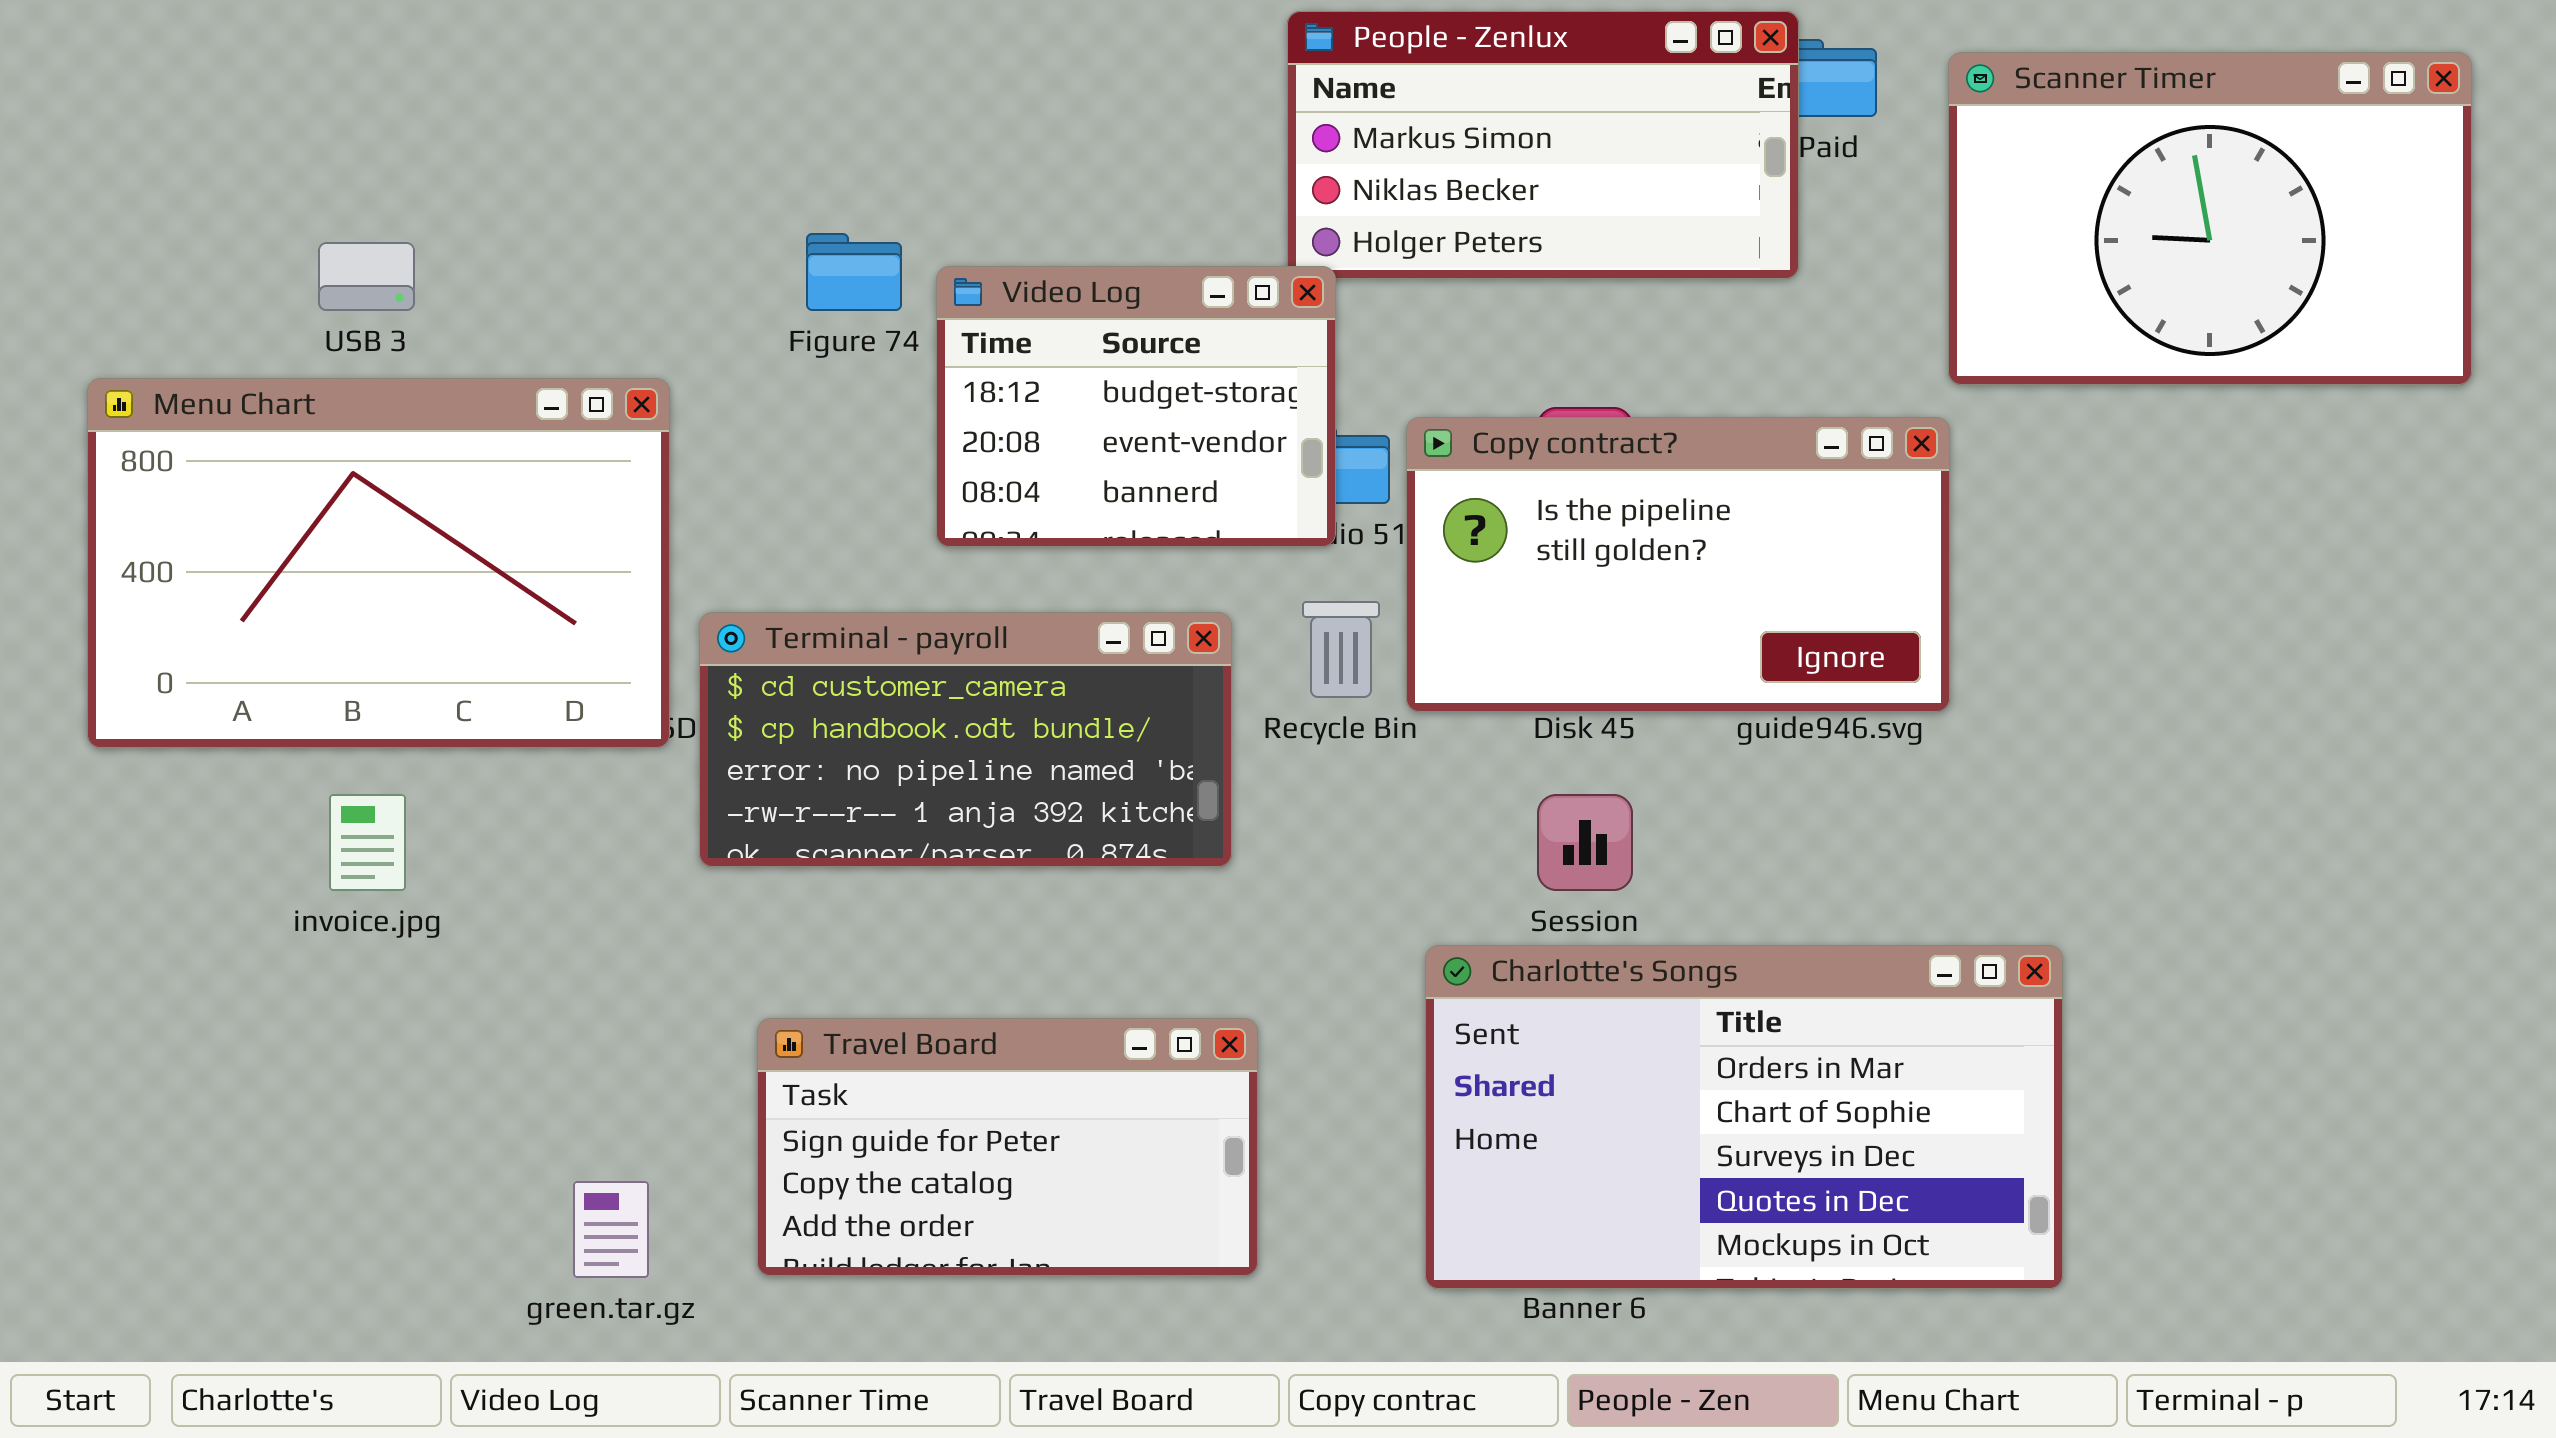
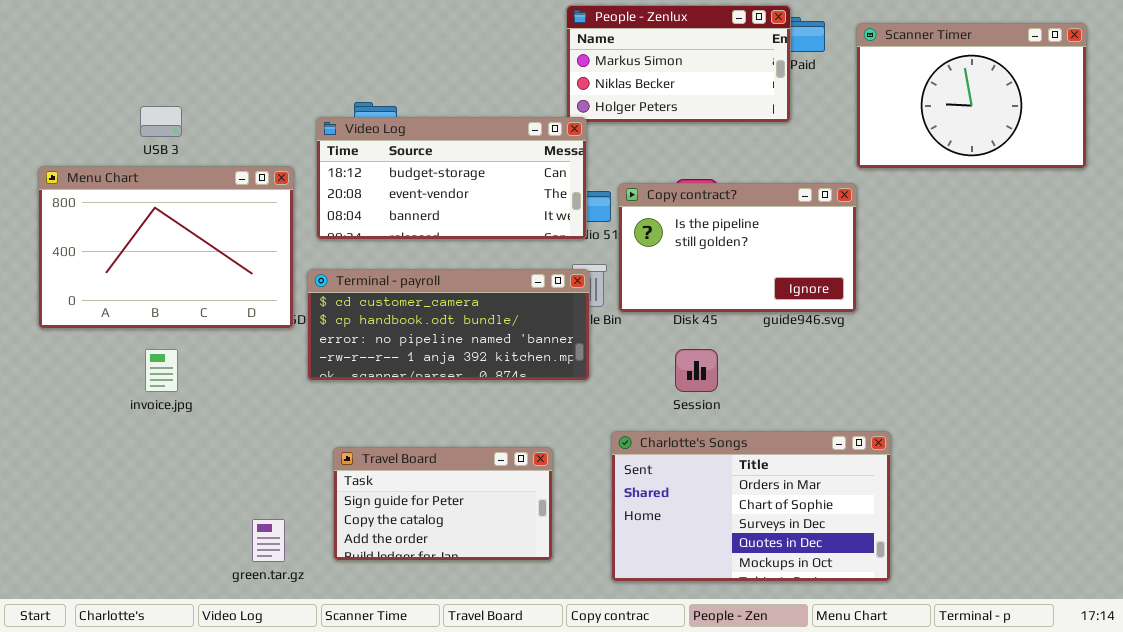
Video Log: [936,266,1336,547] -> [316,117,587,240], resized
Terminal - payroll: [699,612,1232,867] -> [307,269,590,381], resized
Charlotte's Songs: [1425,945,2063,1289] -> [611,431,891,582], moved

